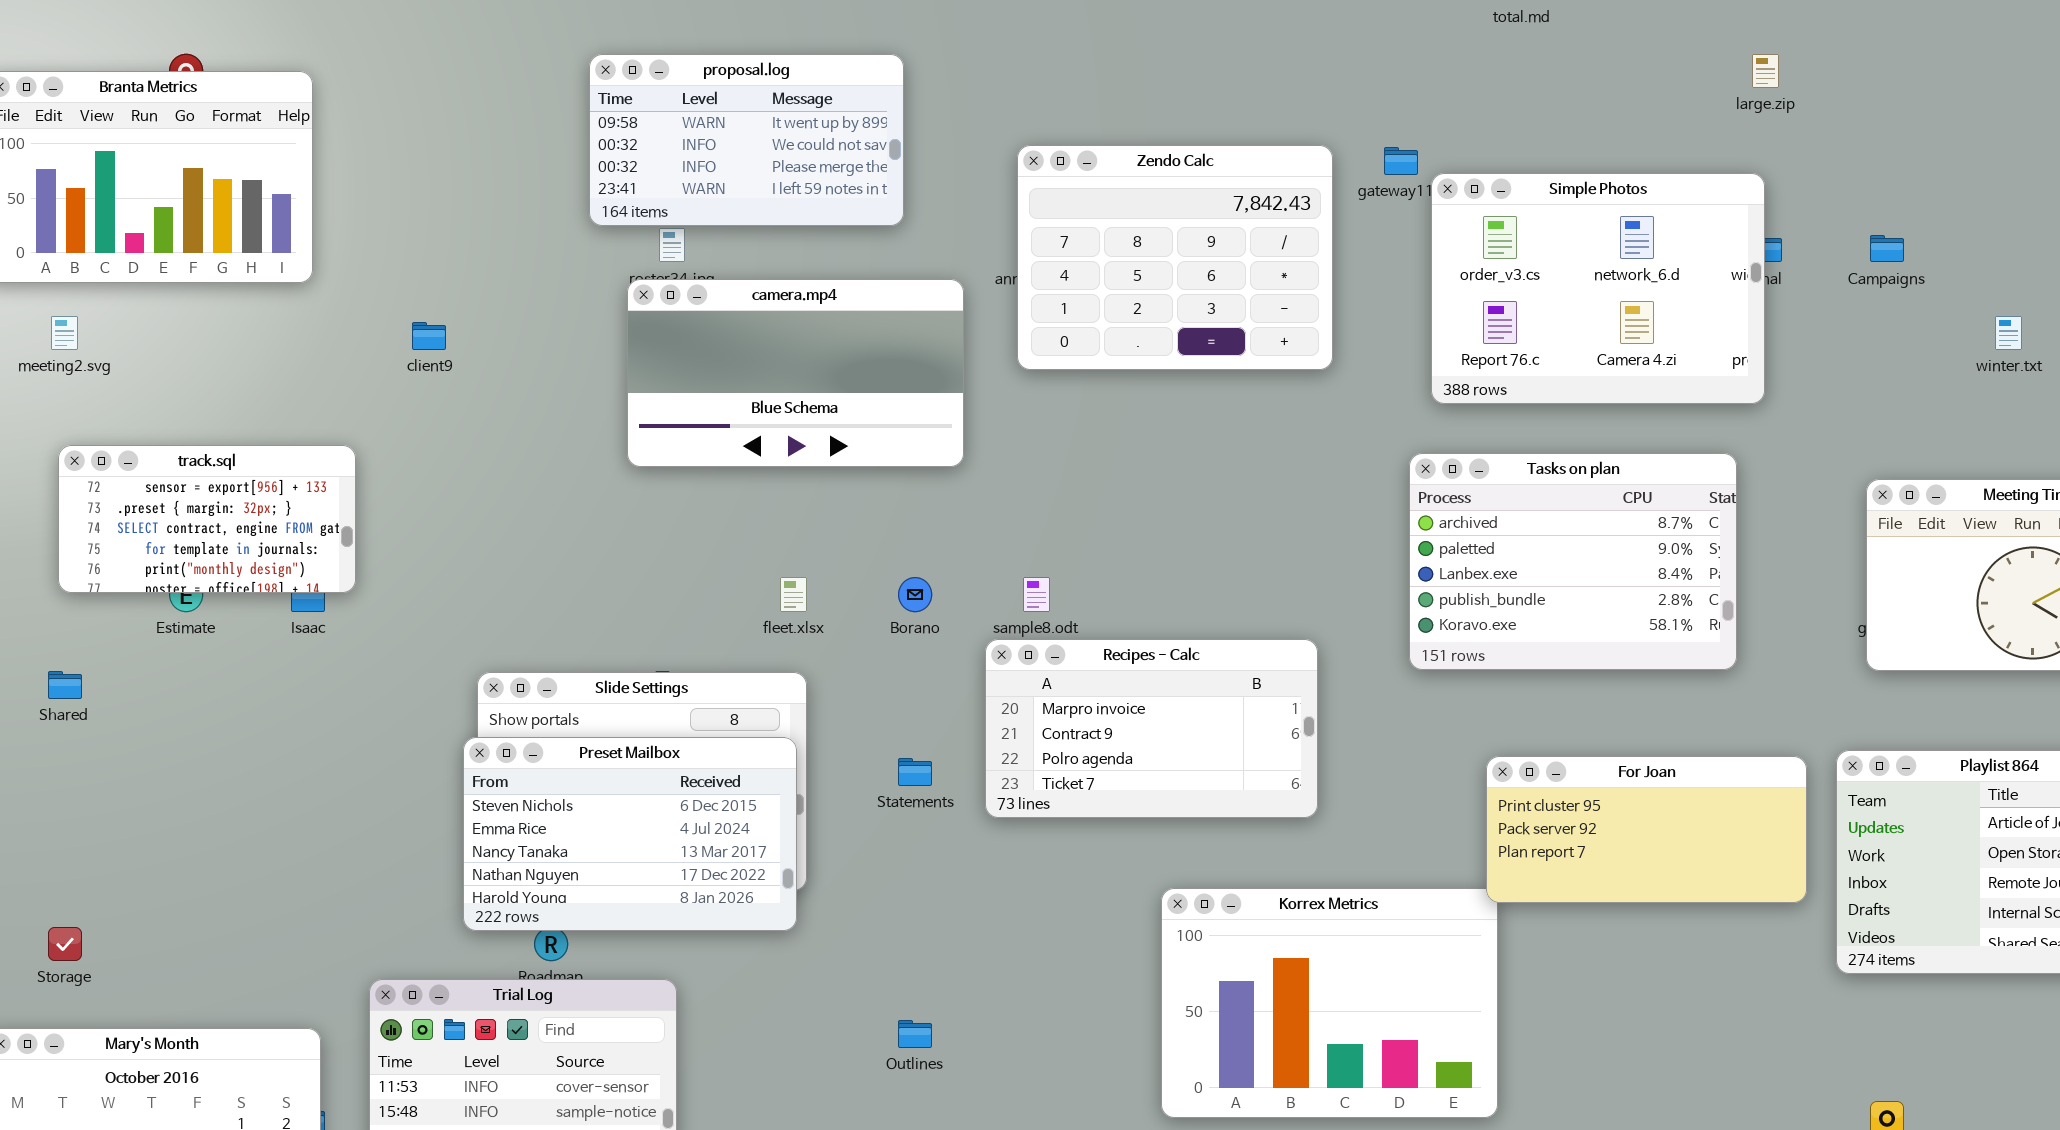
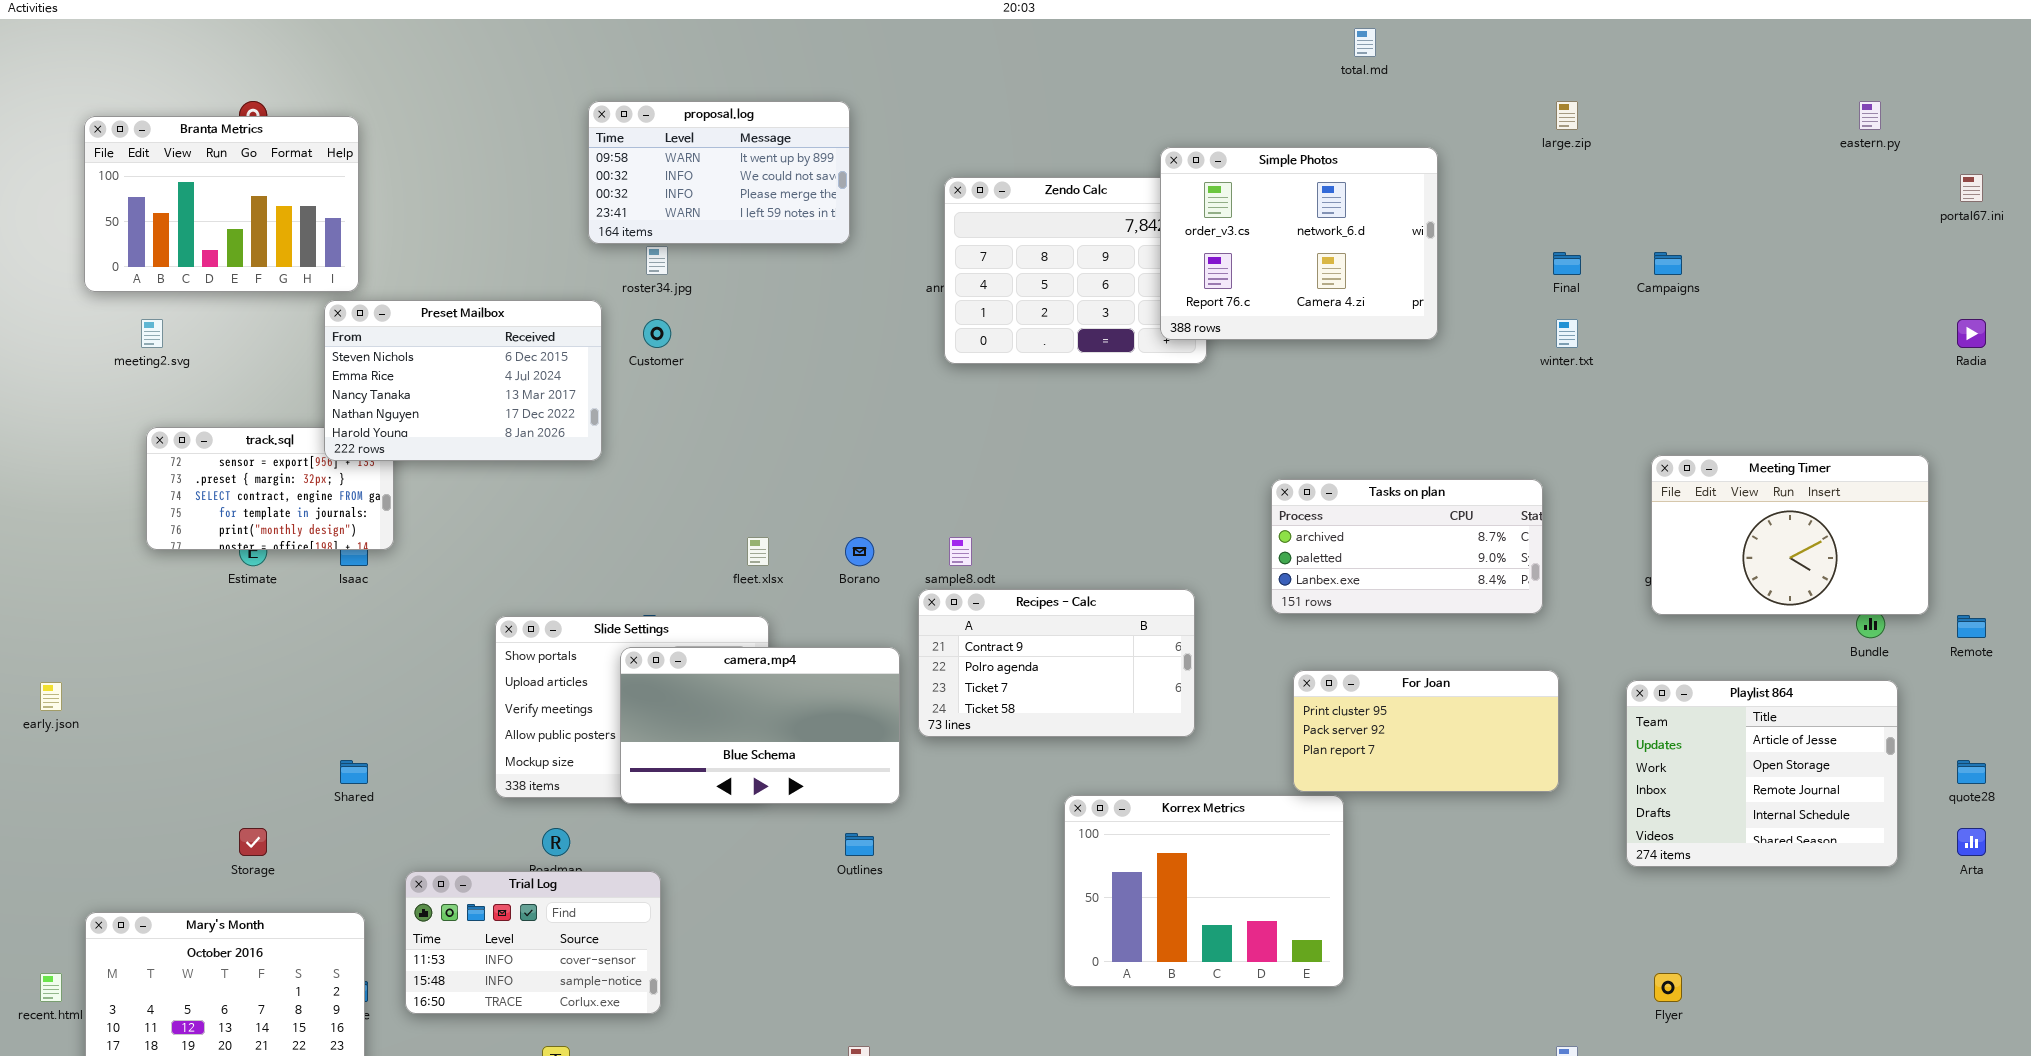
Simple Photos: [1431,173,1765,404] -> [1160,147,1438,340], moved
camera.mp4: [627,279,964,467] -> [620,647,900,804], moved
winter.txt: [1995,316,2022,350] -> [1556,319,1578,348], moved
Tasks on plan: [1409,453,1737,670] -> [1271,479,1543,614], resized
Recipes - Calc: [985,639,1318,818] -> [918,589,1195,737], scrolled down 1 row
Shared: [48,671,82,699] -> [340,760,368,784], moved
Preset Mailbox: [463,737,797,931] -> [324,300,602,461], moved
For Joan: [1486,756,1807,903] -> [1293,670,1559,792], moved
Storage: [48,927,82,961] -> [239,828,267,856], moved
Outlines: [898,1020,932,1048] -> [845,833,874,856], moved

